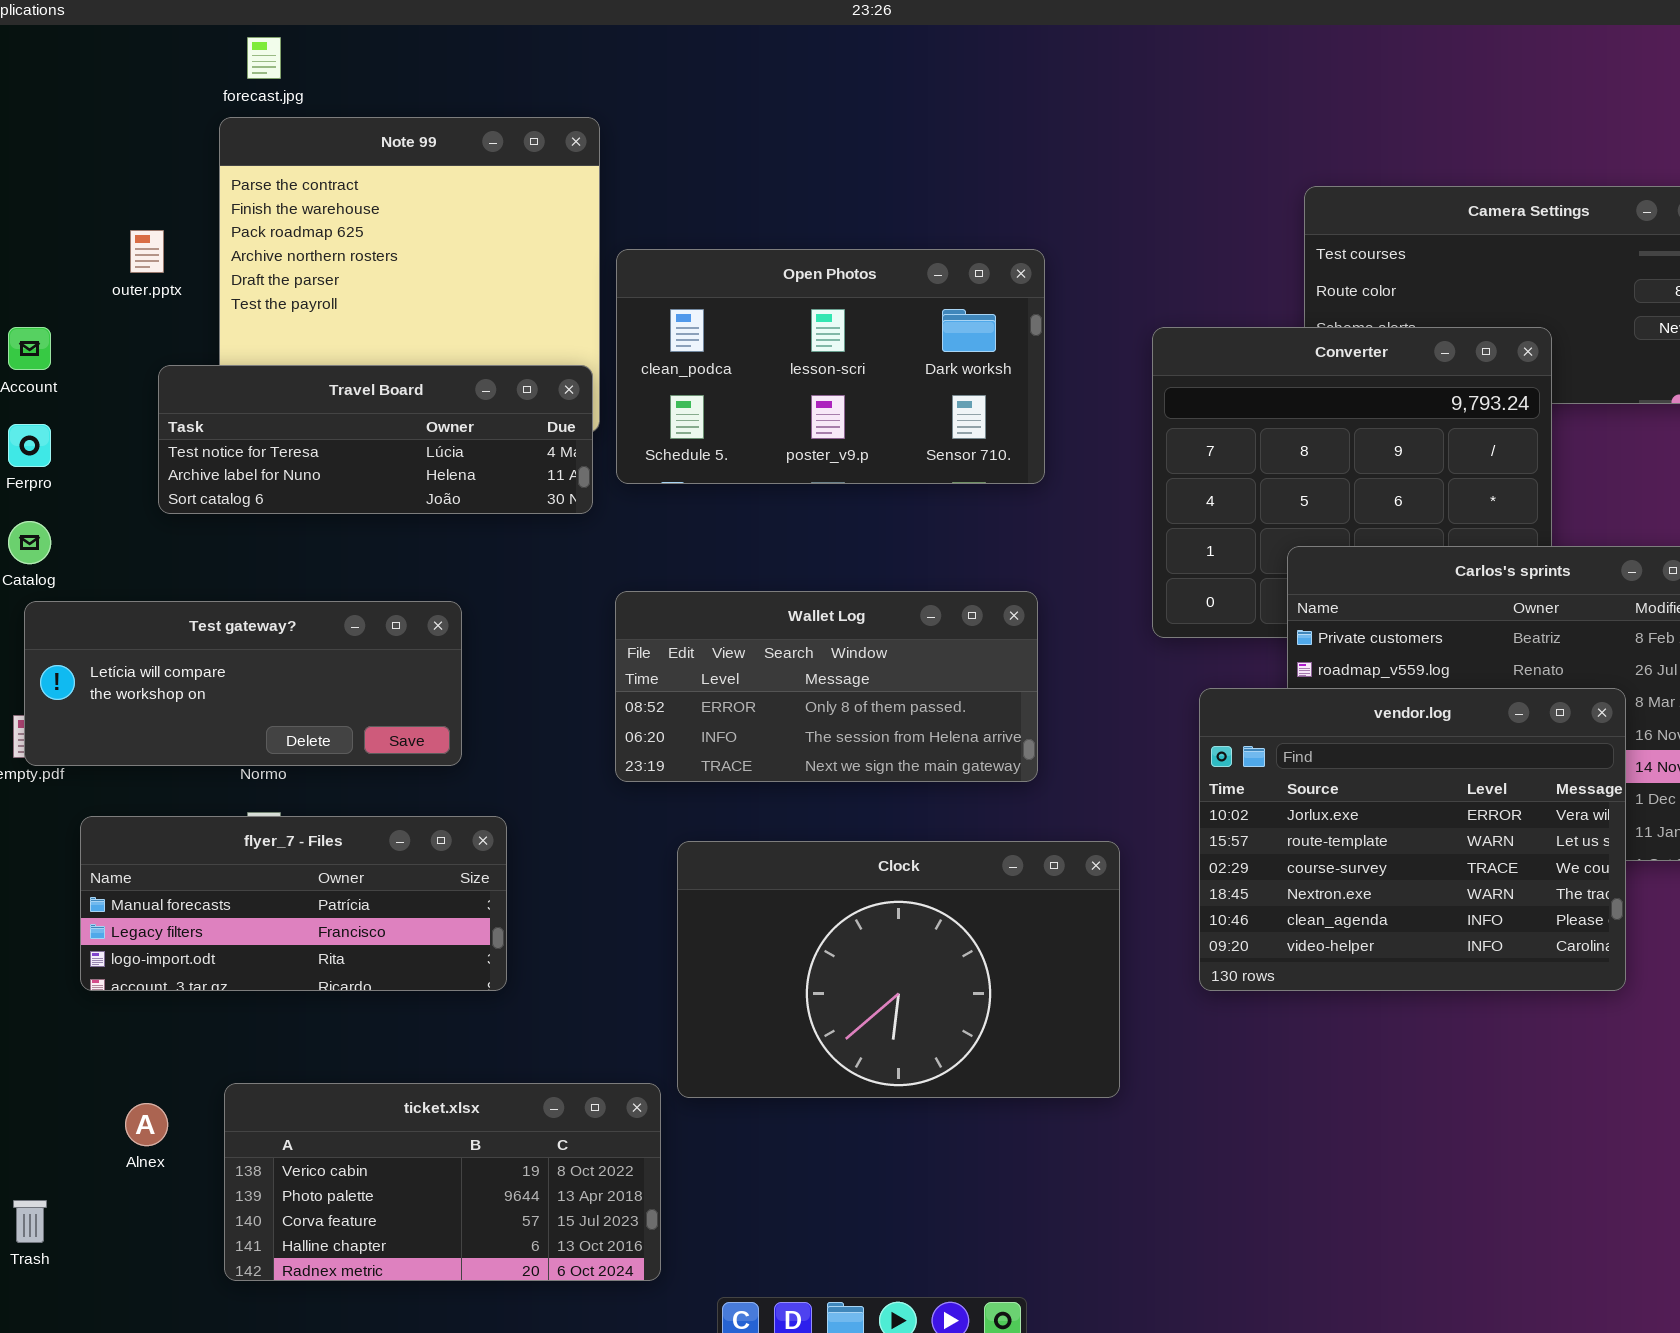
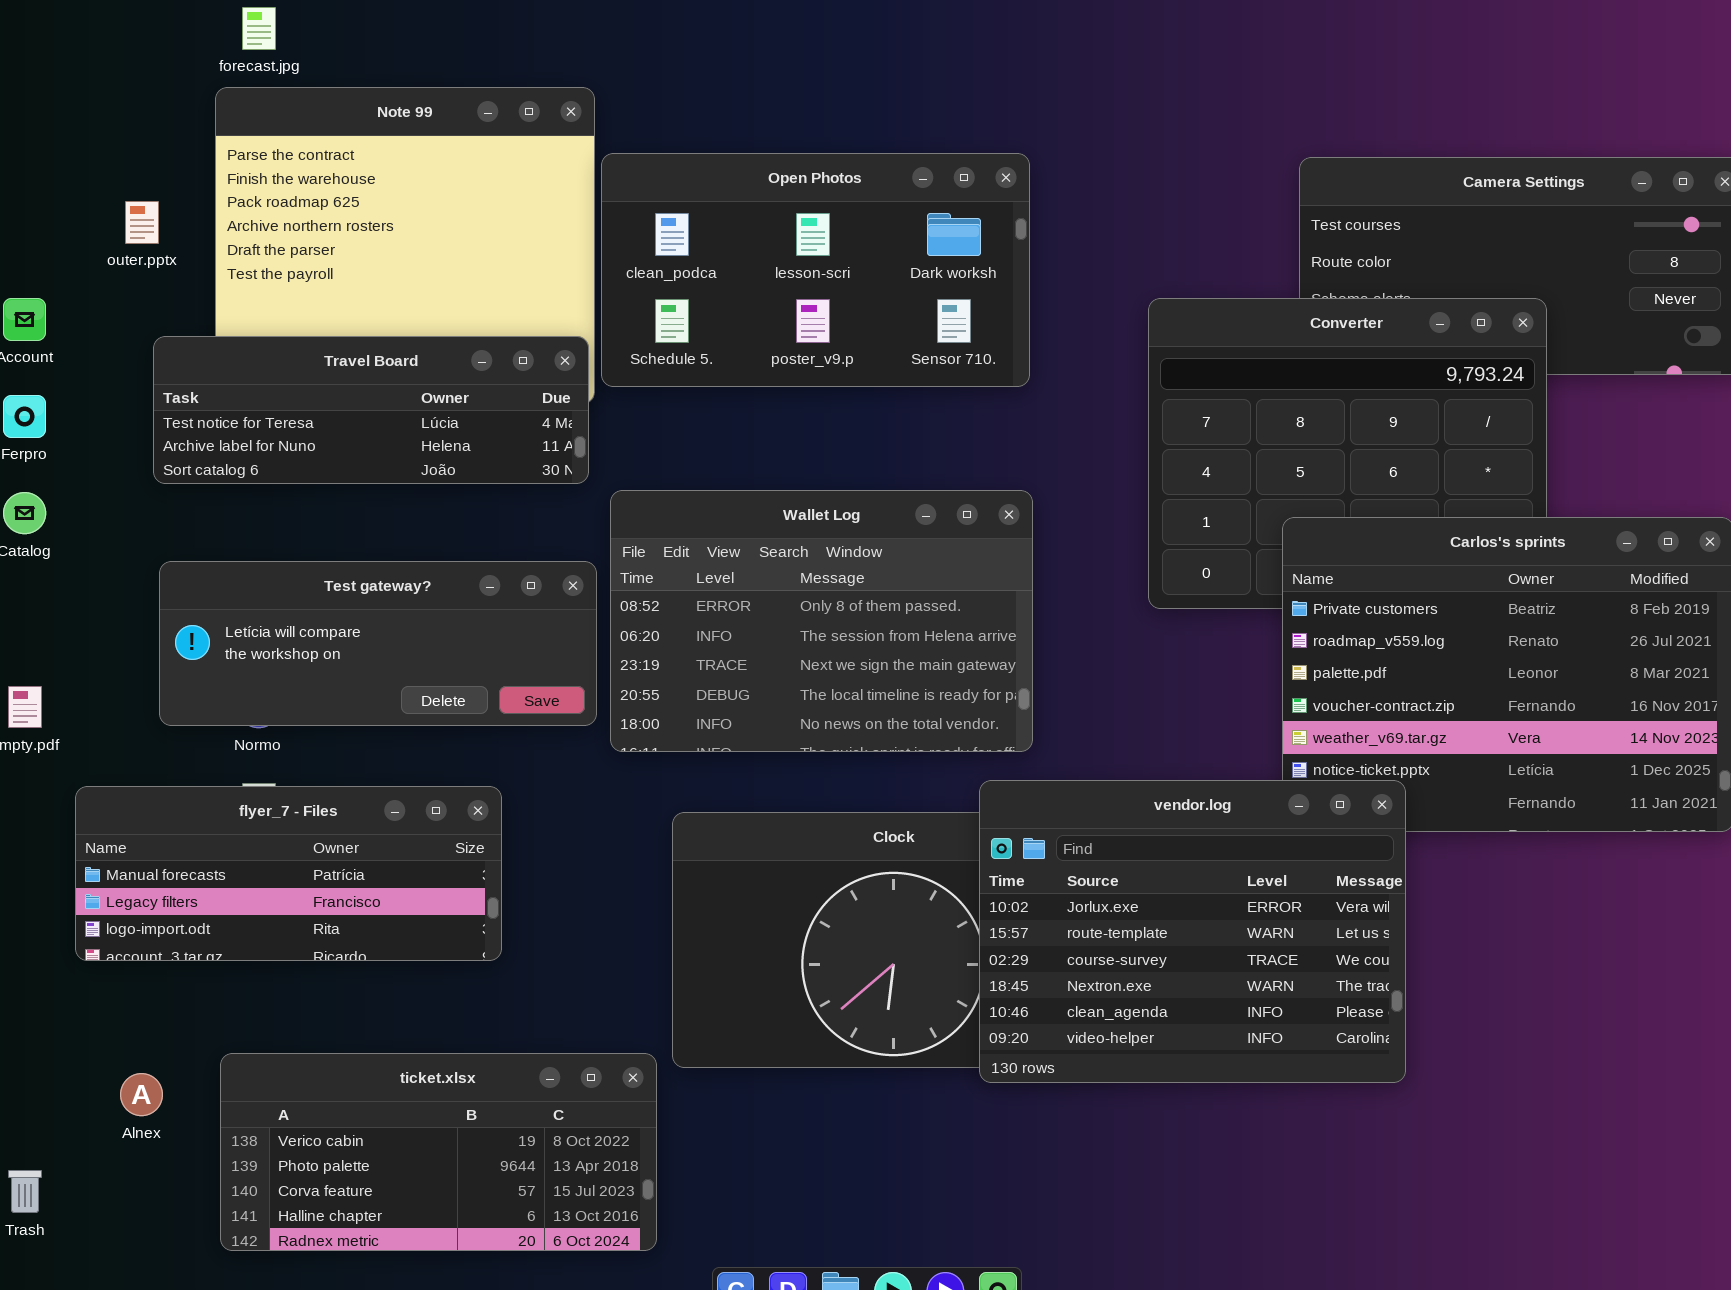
Open Photos: [616,249,1045,484] -> [601,153,1030,387], moved
Wallet Log: [615,591,1038,782] -> [610,490,1033,752], resized
Test gateway?: [24,601,462,766] -> [159,561,597,726], moved
vendor.log: [1199,688,1626,991] -> [979,780,1406,1083], moved

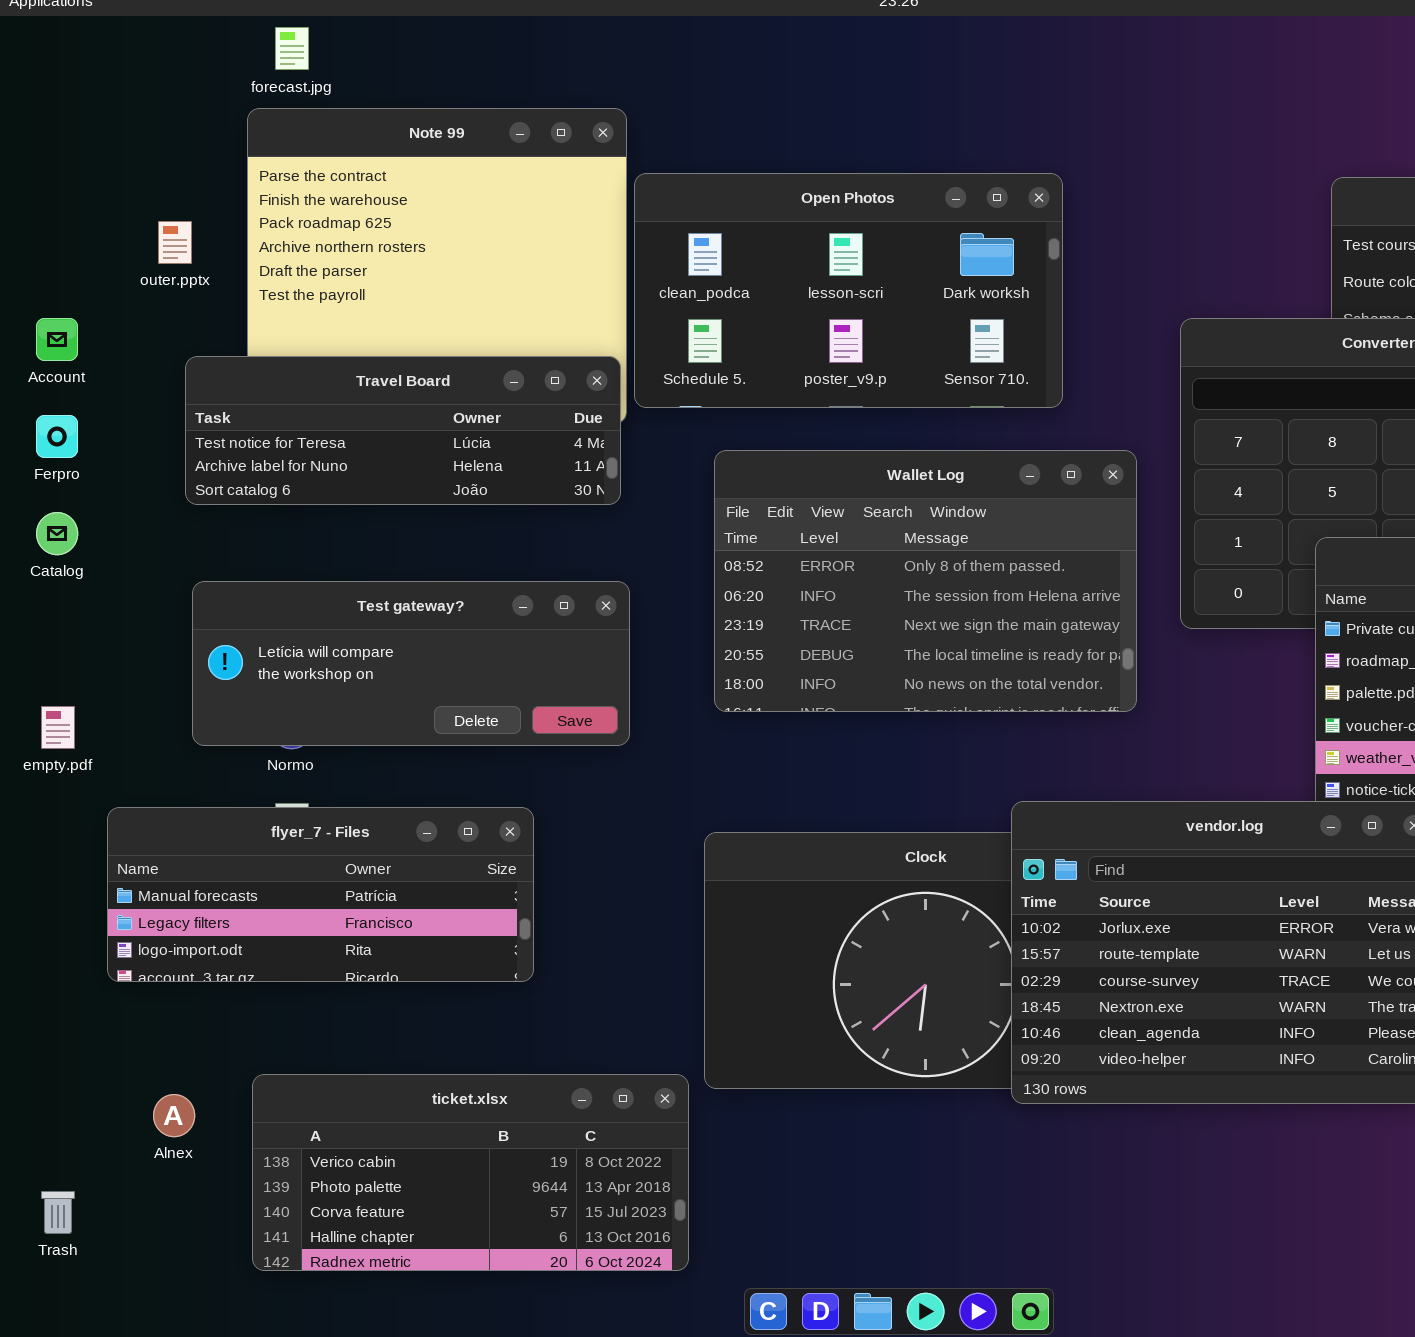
Wallet Log: [610,490,1033,752] -> [714,450,1137,712], moved

